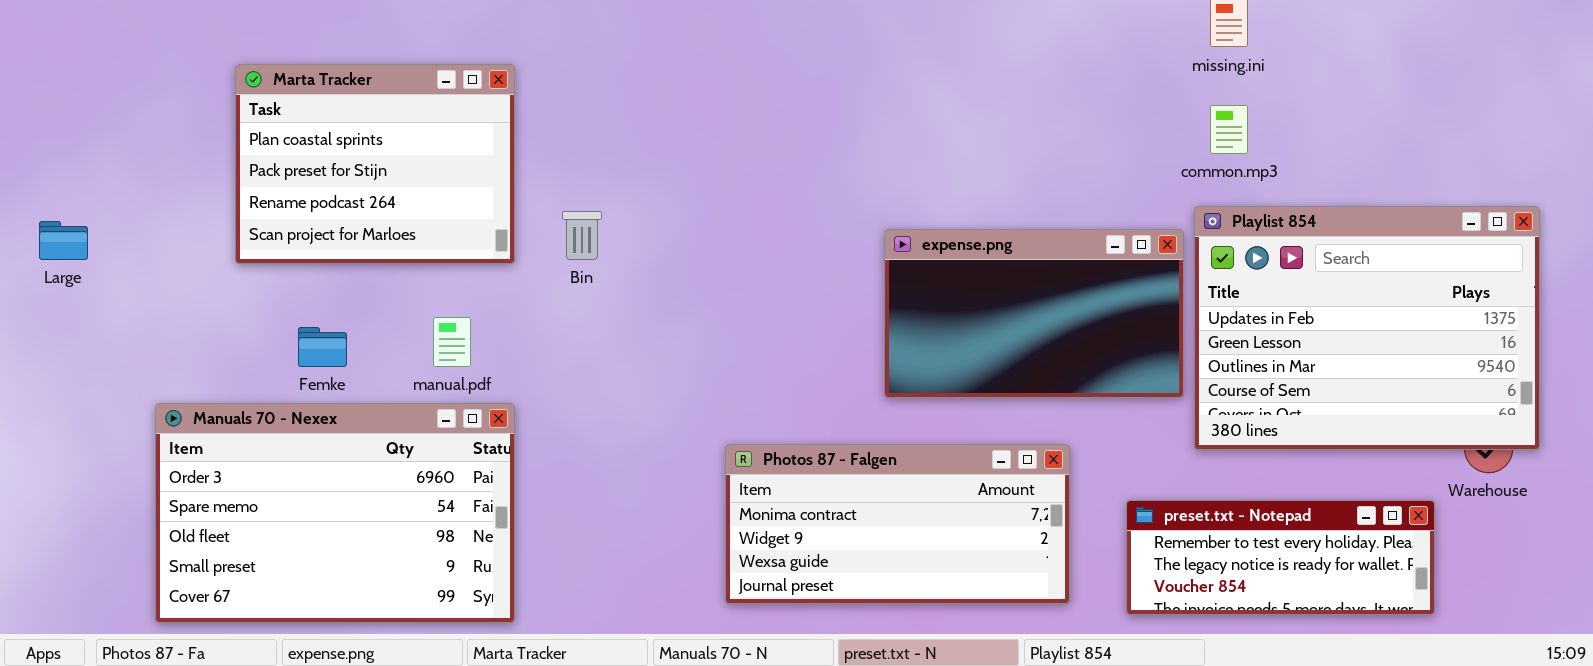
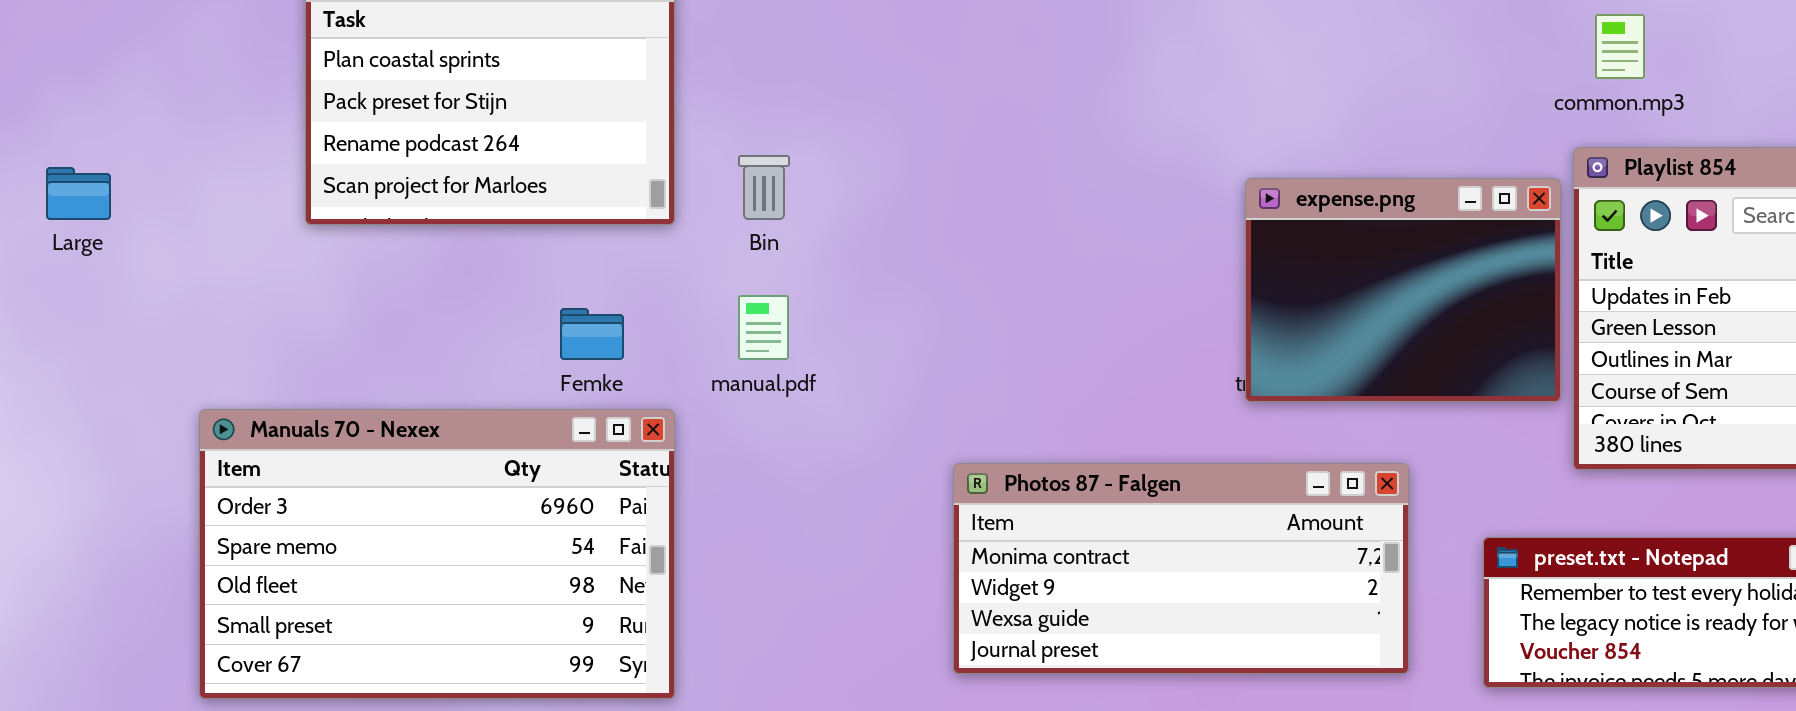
expense.png: [884,229,1184,398] -> [1245,178,1561,402], resized
manual.pdf: [433,317,471,367] -> [738,295,789,360], moved
Femke: [298,327,347,367] -> [560,308,624,360], moved

